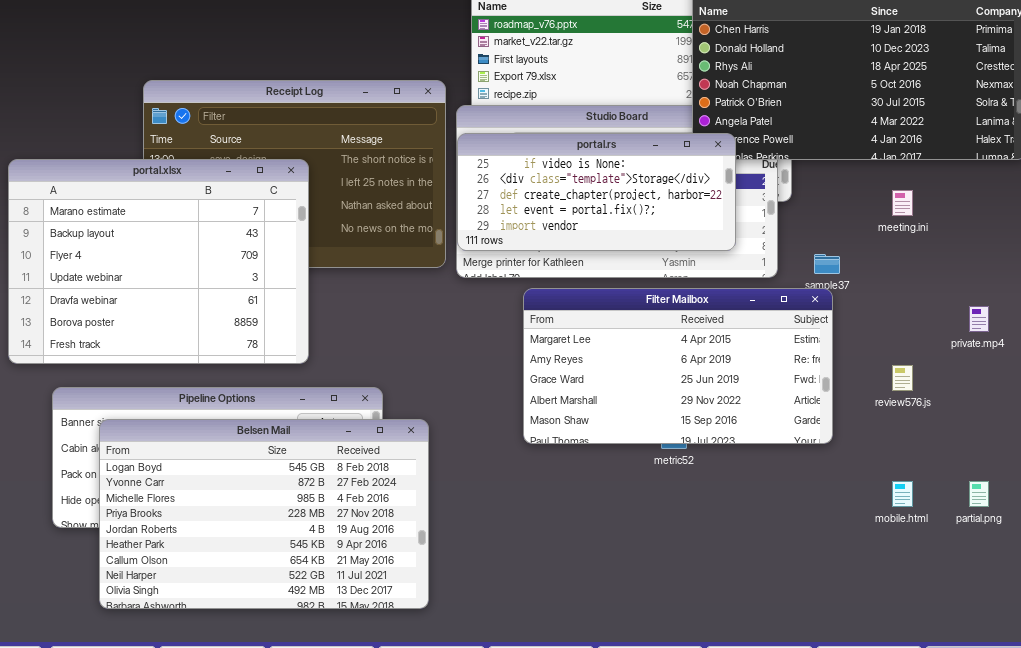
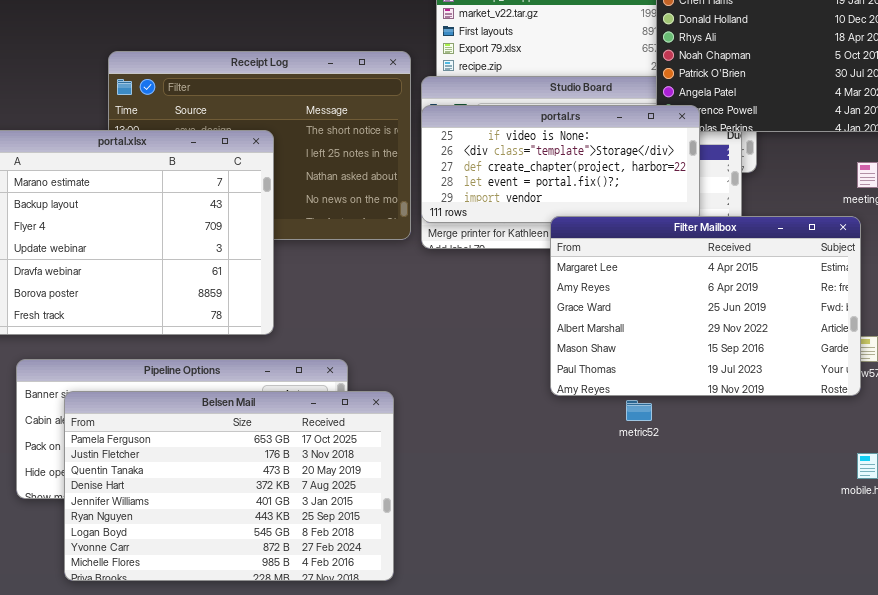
Filter Mailbox: [523,288,833,444] -> [550,216,861,396], moved, resized
Belsen Mail: [99,419,429,609] -> [64,391,394,581], scrolled up 6 rows

